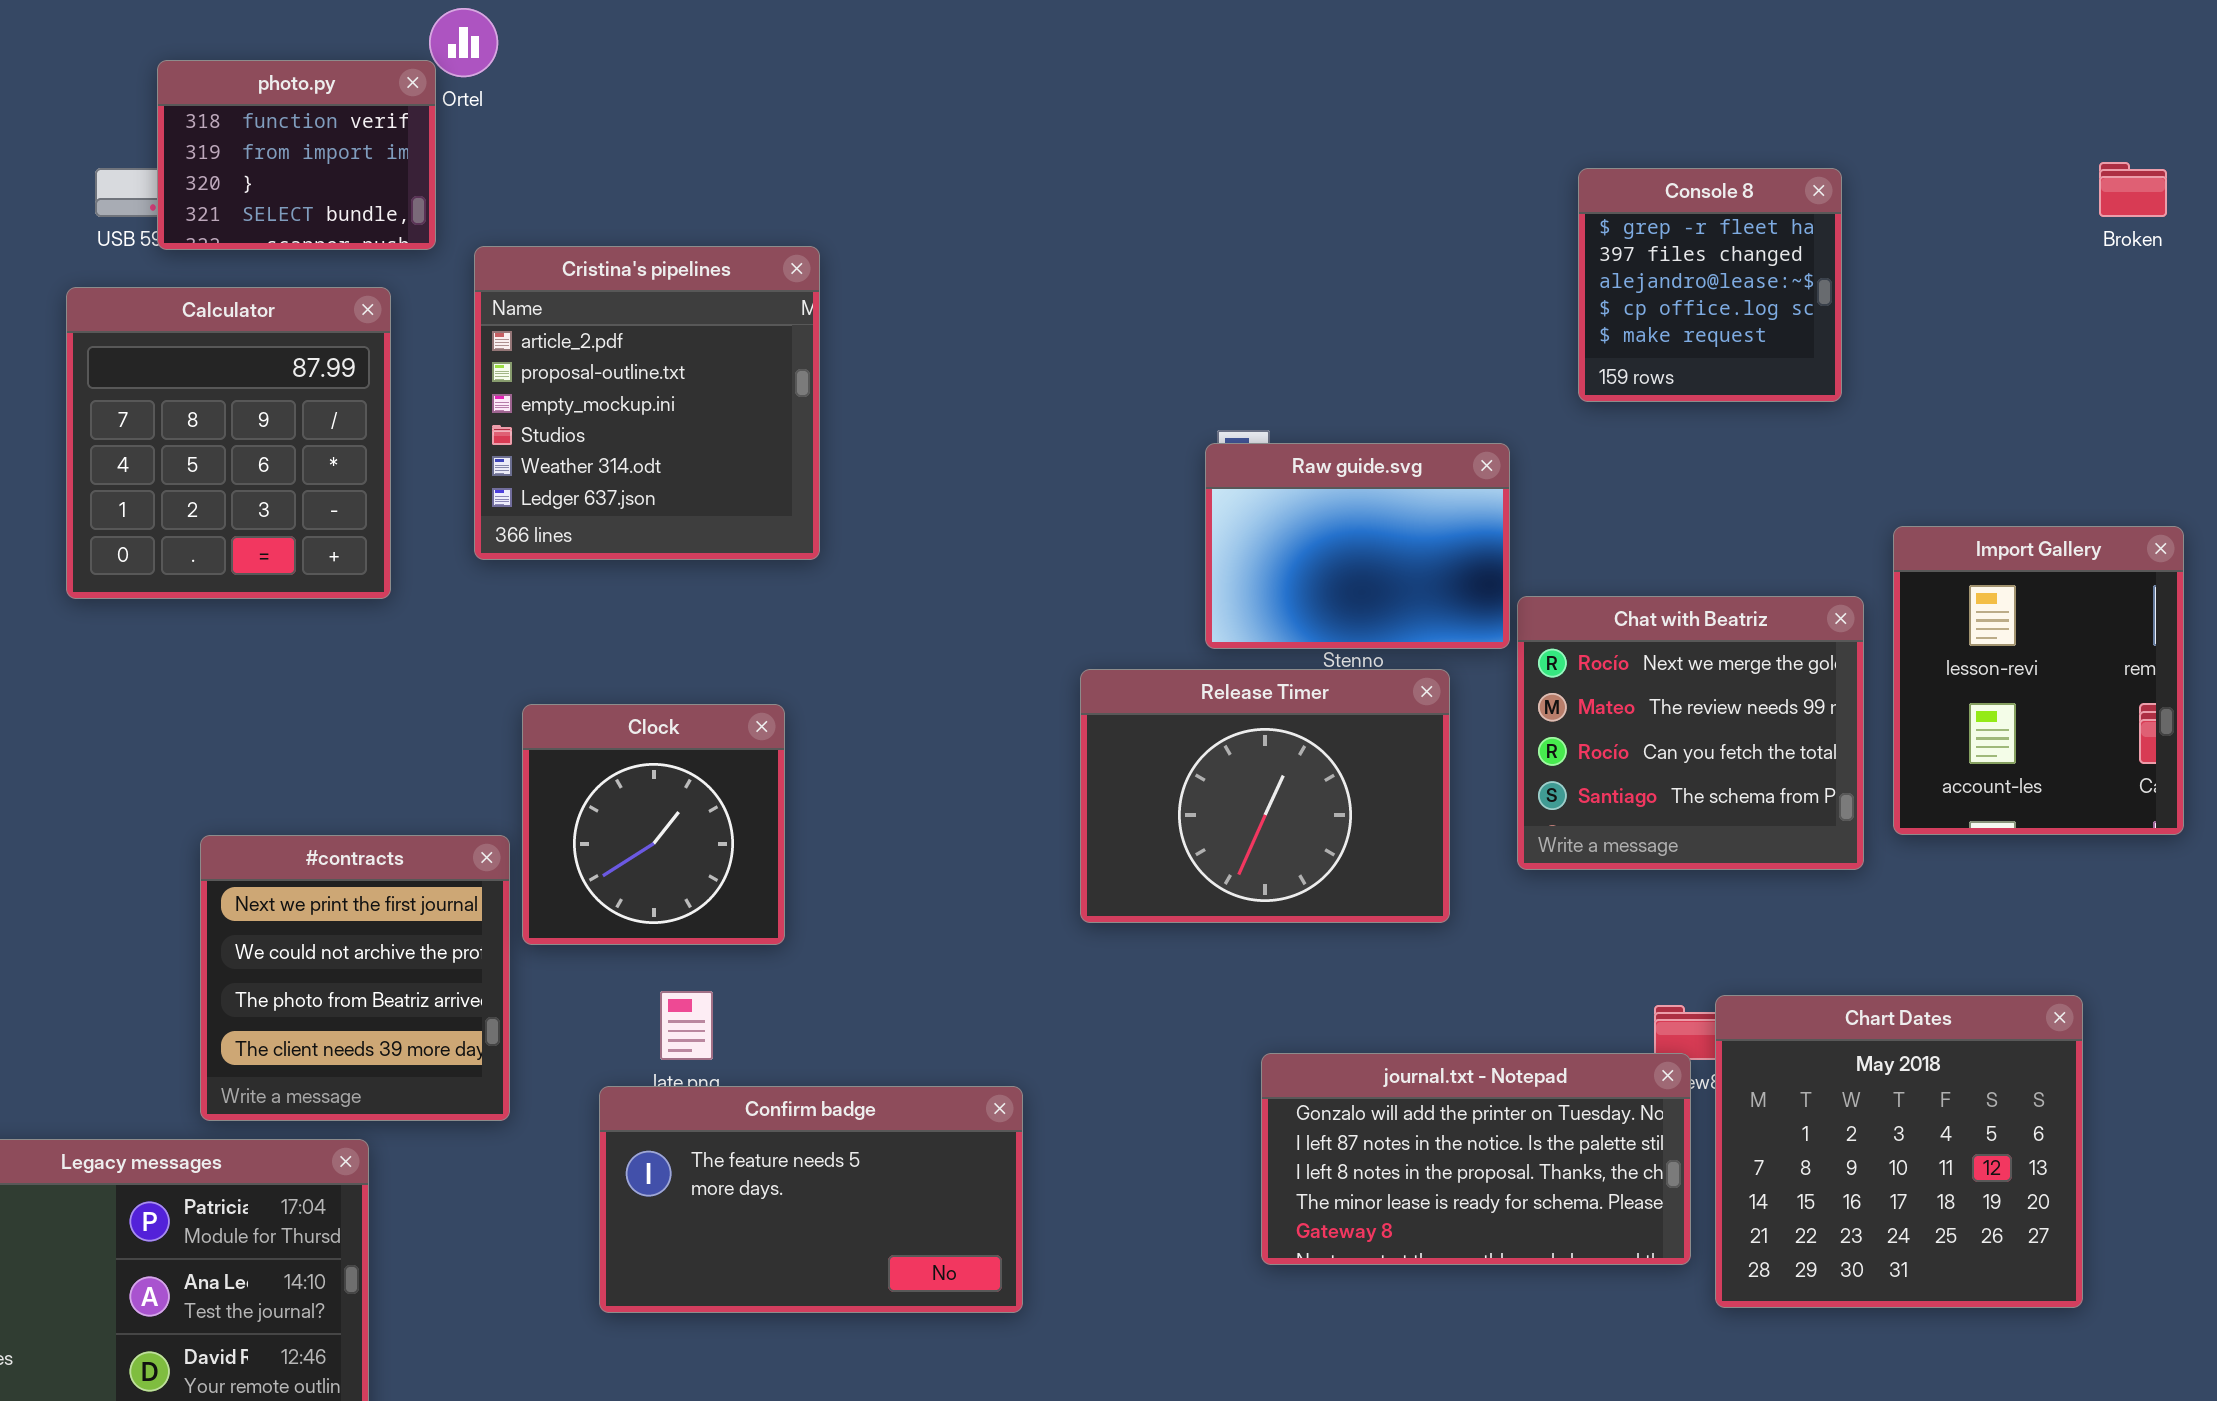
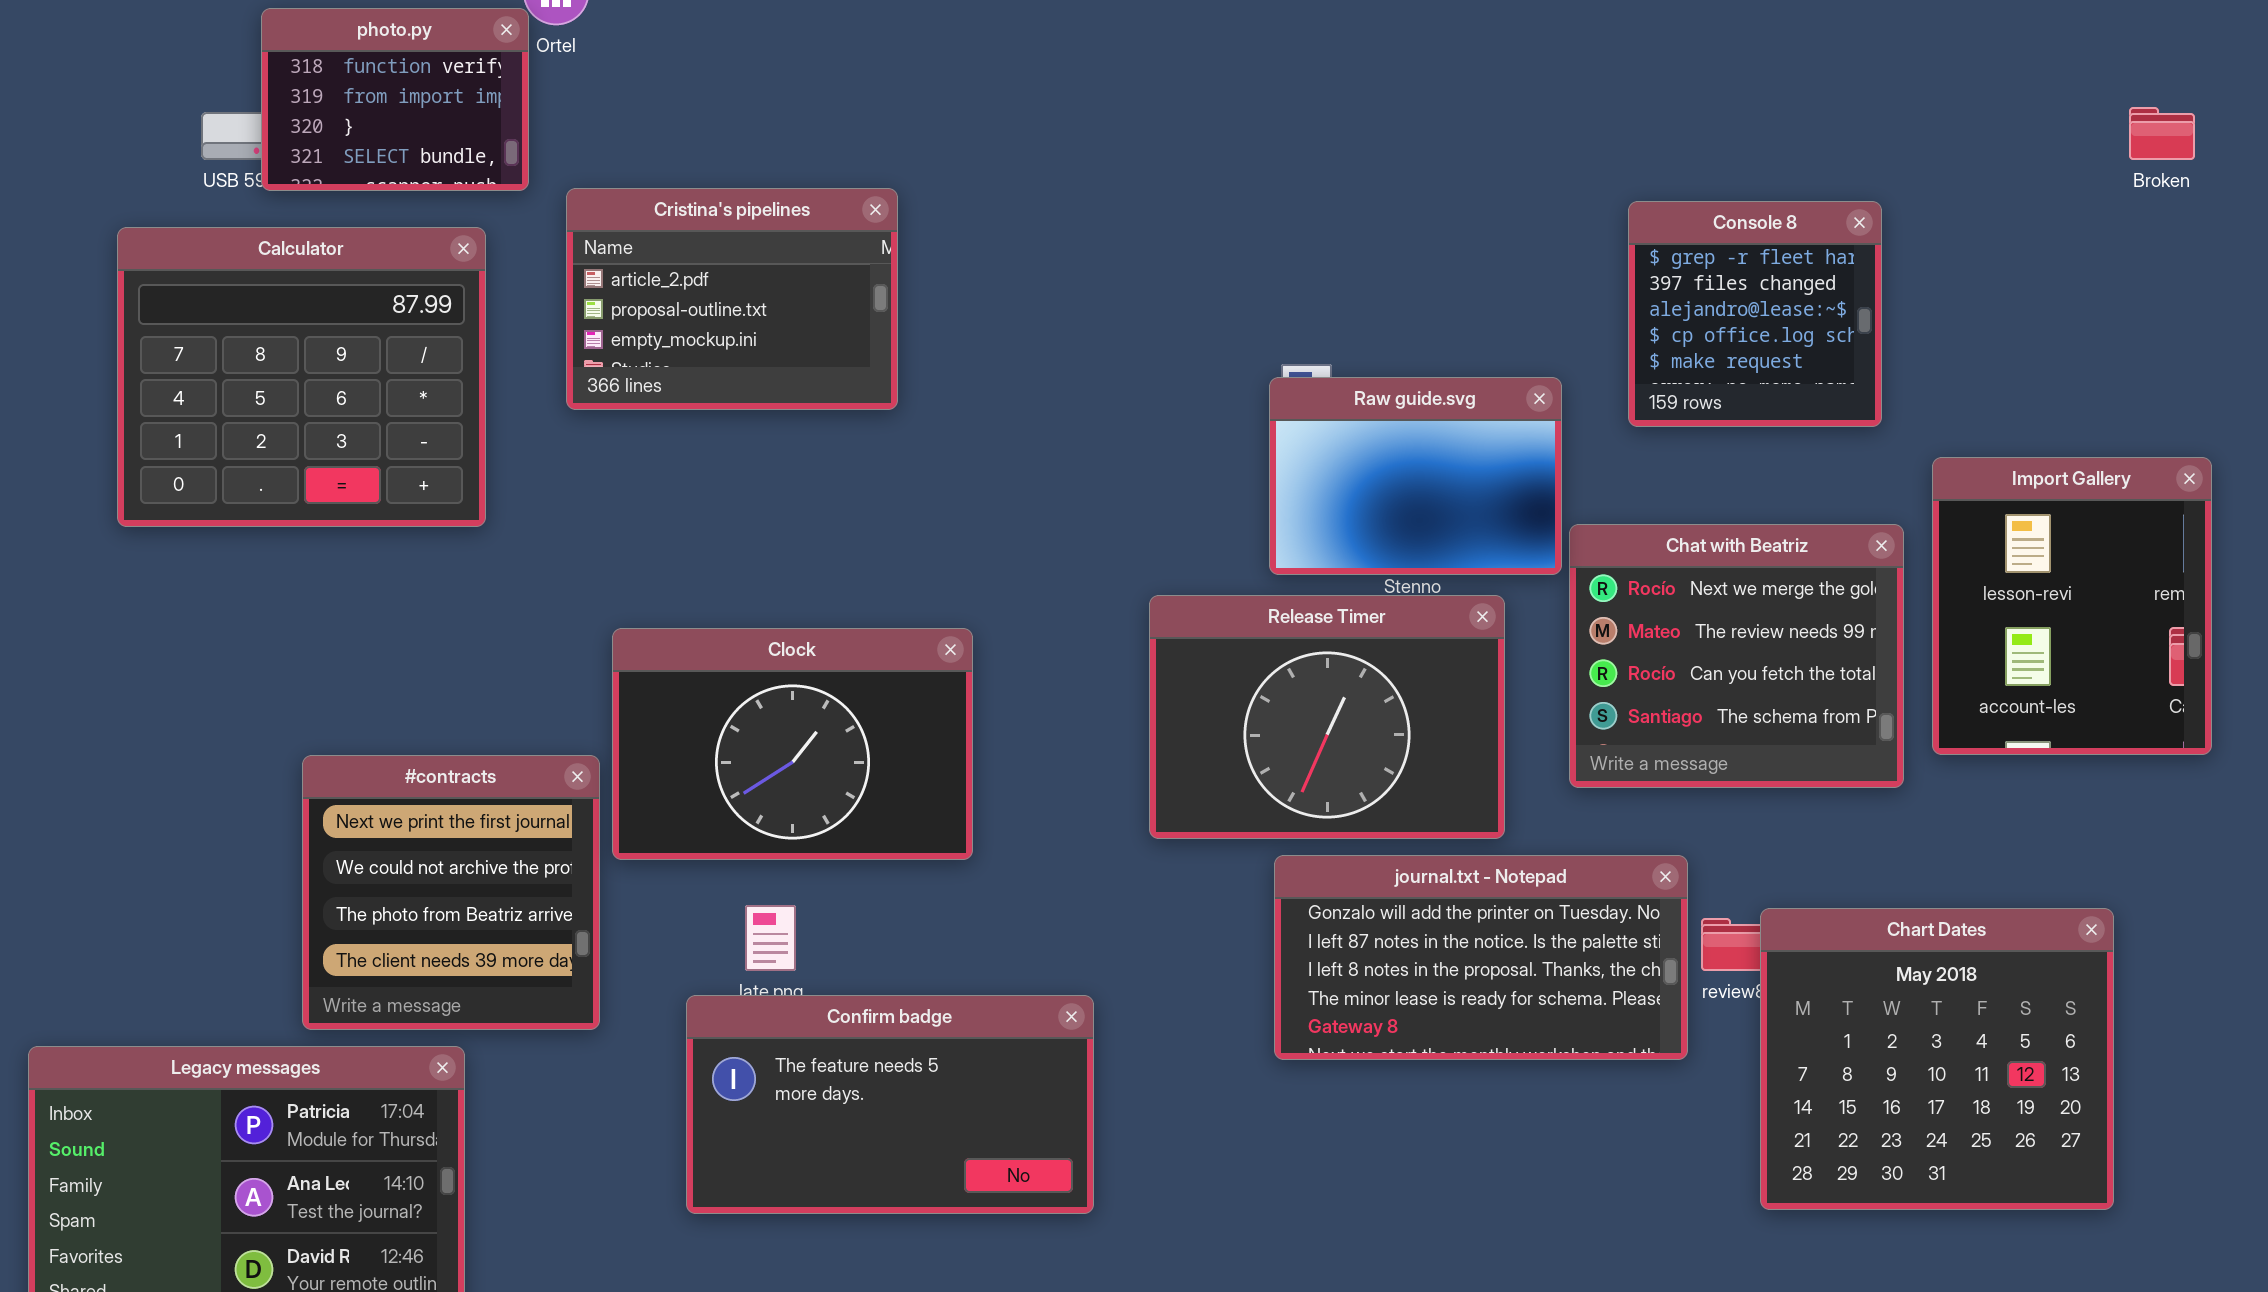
Console 8: [1578,168,1842,402] -> [1628,201,1882,427], moved
Cristina's pipelines: [474,246,820,560] -> [566,188,898,410], resized
Calculator: [66,287,391,599] -> [117,227,486,527], resized
Clock: [522,704,785,945] -> [612,628,973,860], resized
journal.txt - Notepad: [1261,1053,1691,1265] -> [1274,855,1688,1060], moved

